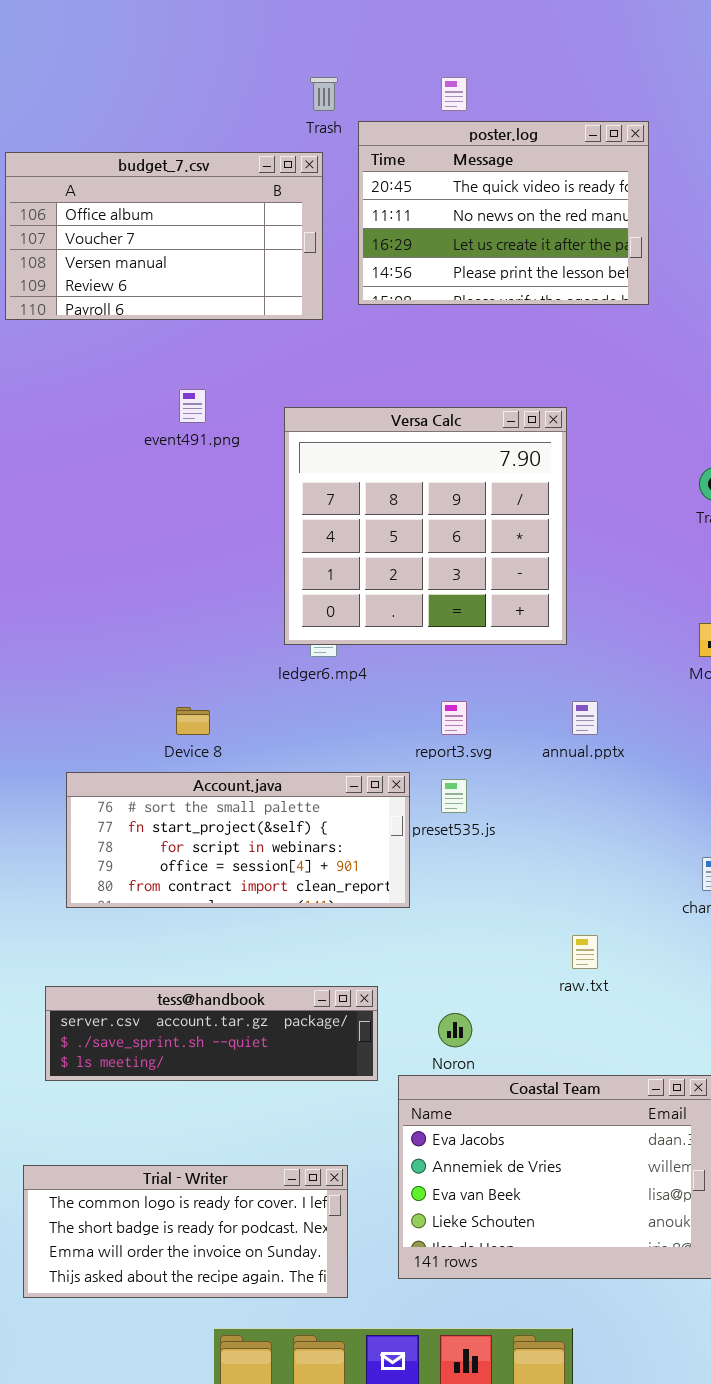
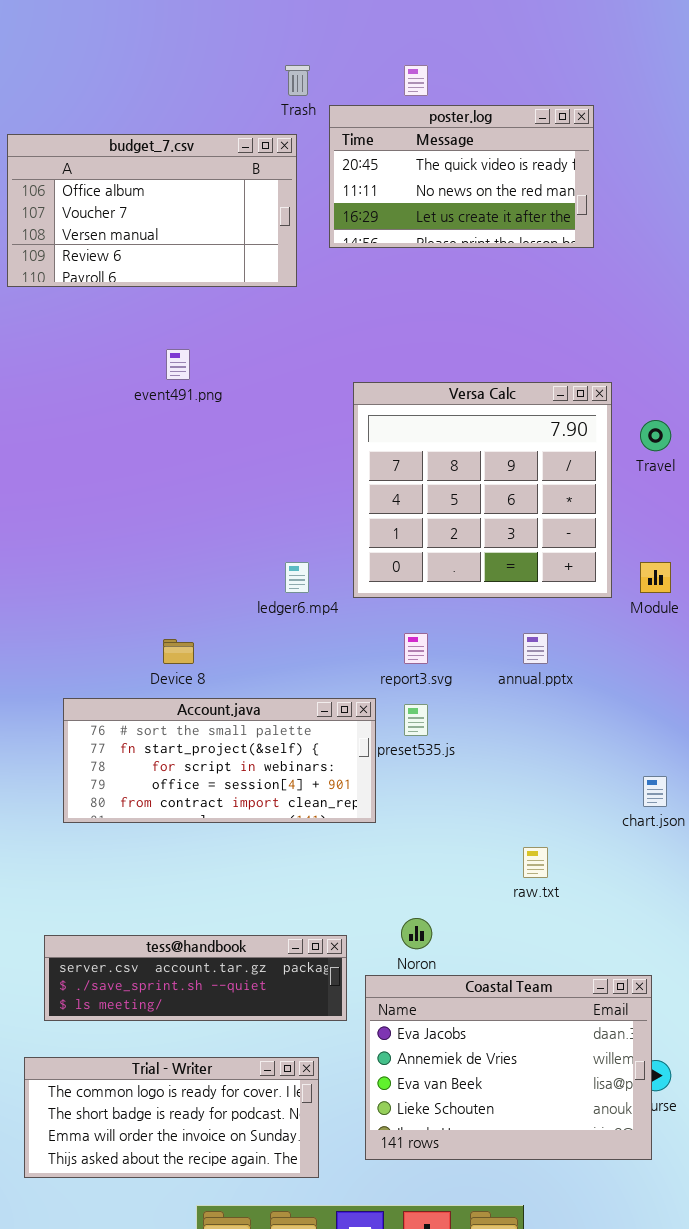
poster.log: [358,121,649,305] -> [329,105,594,248], resized
Versa Calc: [284,407,567,645] -> [353,382,612,598], moved
tess@handbook: [45,986,378,1081] -> [44,935,347,1021], moved

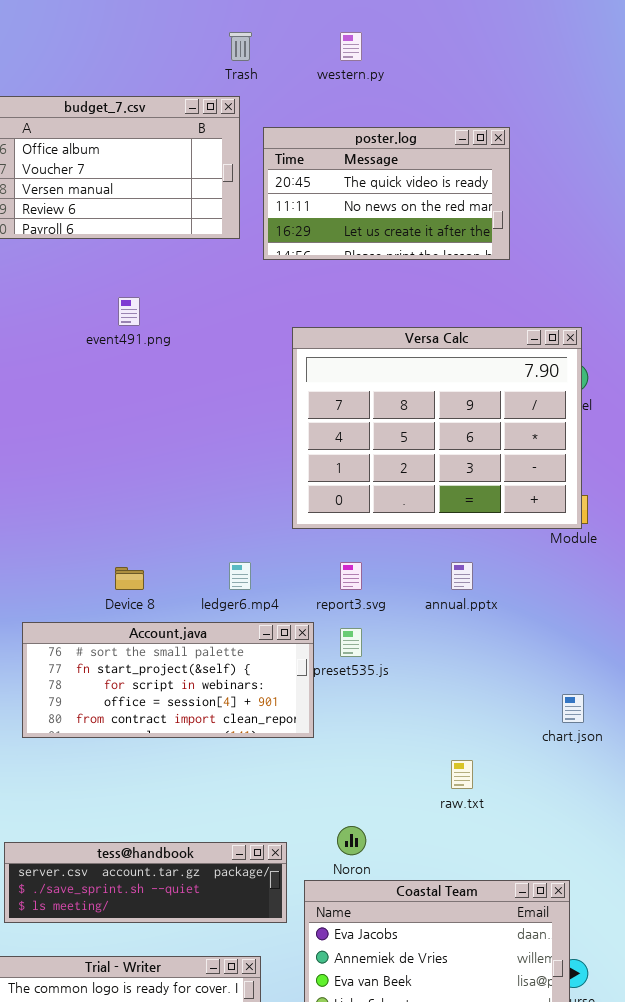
poster.log: [329,105,594,248] -> [263,127,510,260], moved
Versa Calc: [353,382,612,598] -> [292,327,582,529], resized
ledger6.mp4: [285,562,309,593] -> [229,562,251,590], moved

